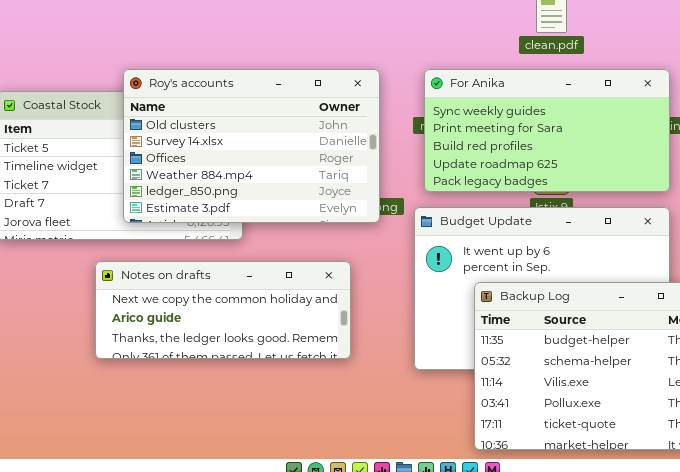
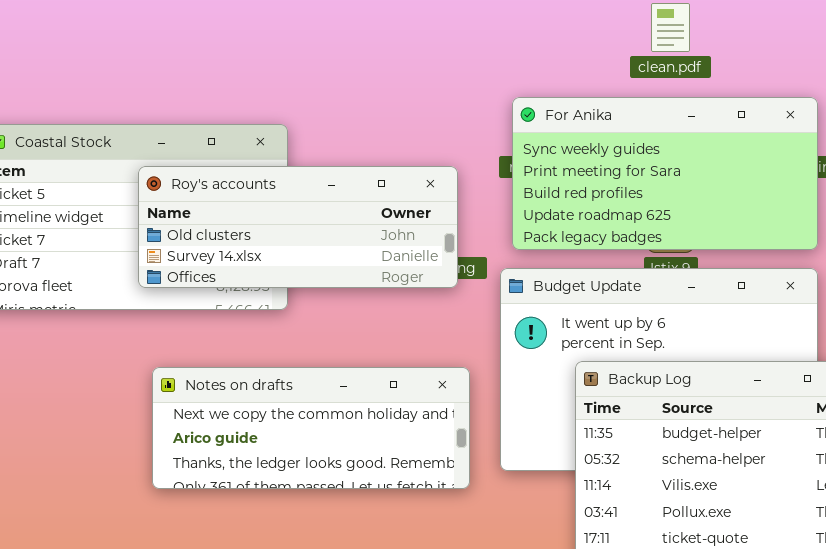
Roy's accounts: [123,69,380,223] -> [138,166,458,288], resized
Notes on drafts: [95,261,351,359] -> [152,367,470,489], moved

